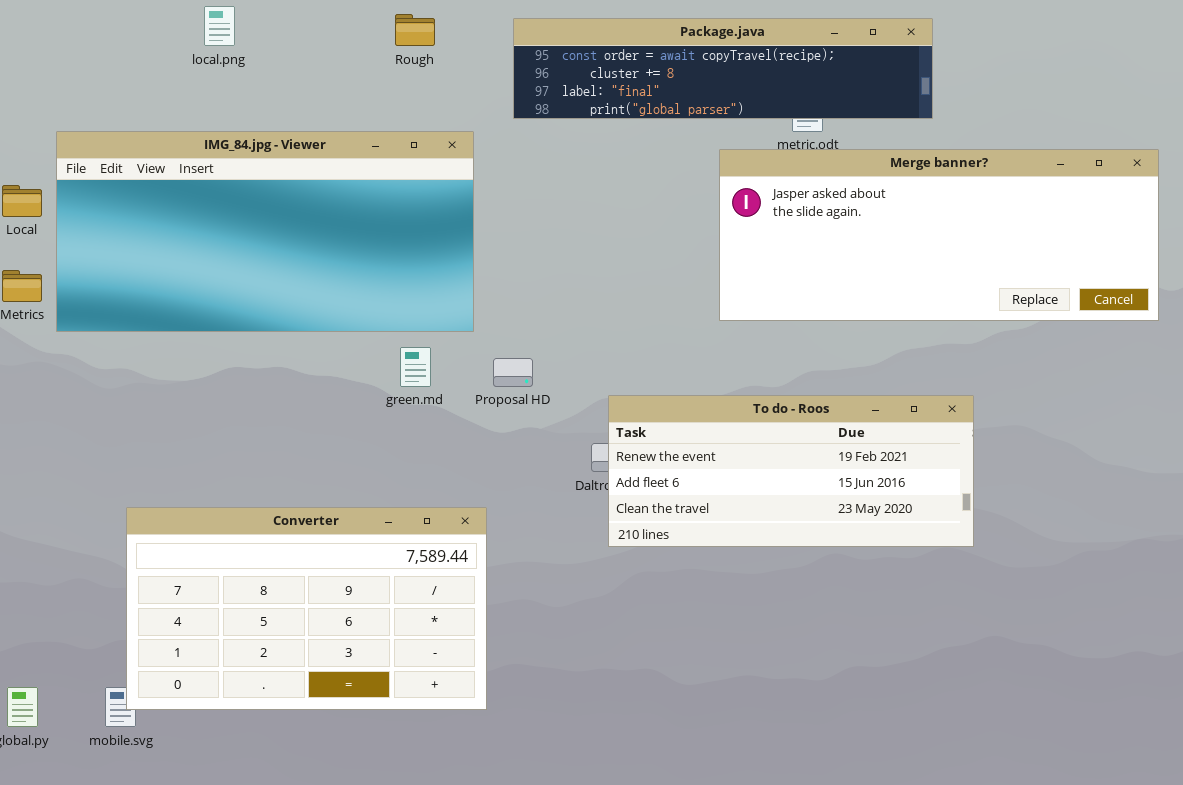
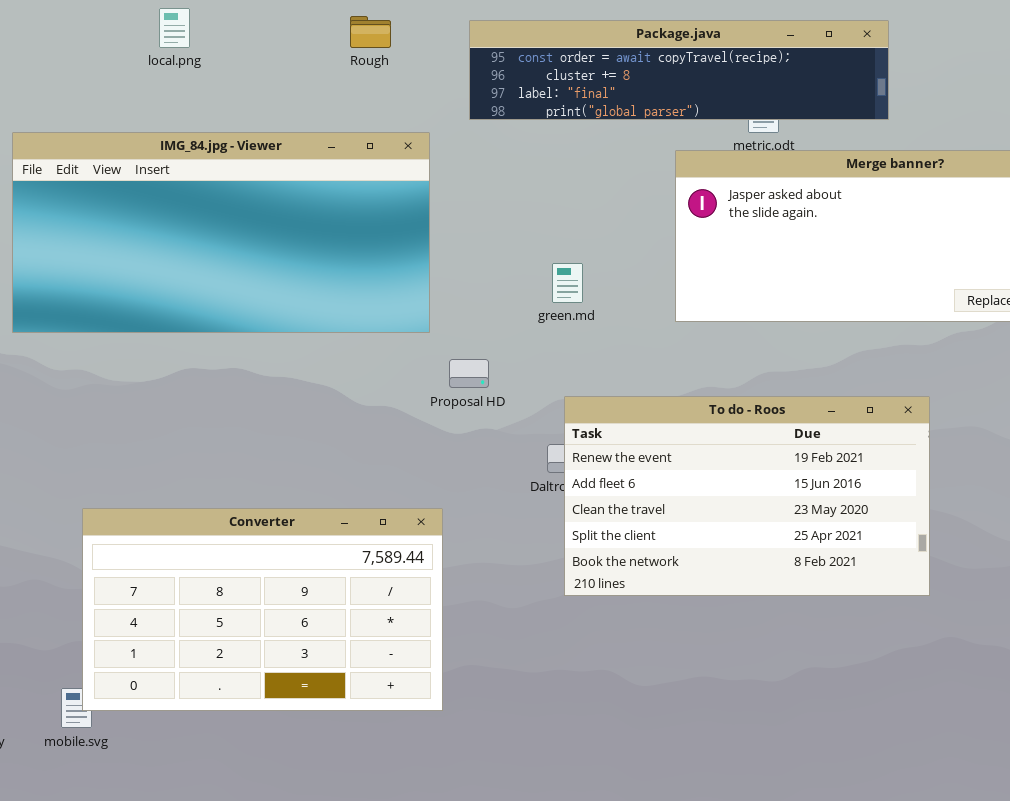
green.md: [400,347,431,387] -> [552,263,583,303], moved
To do - Roos: [608,395,974,547] -> [564,396,930,596], resized

